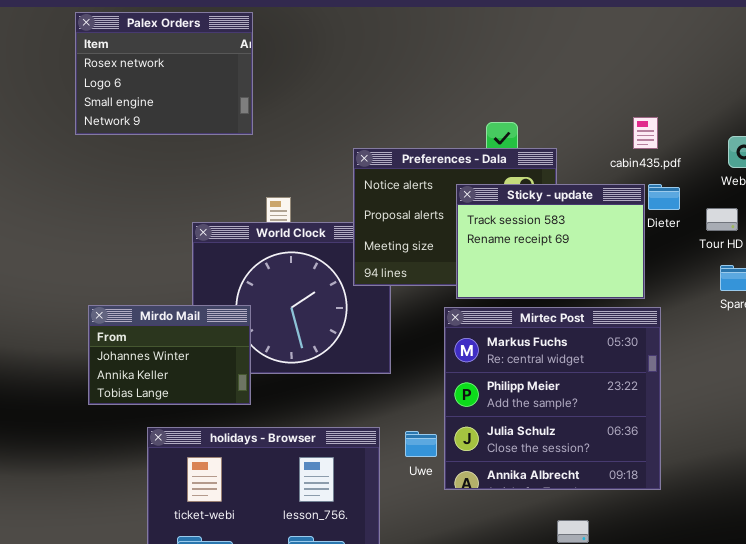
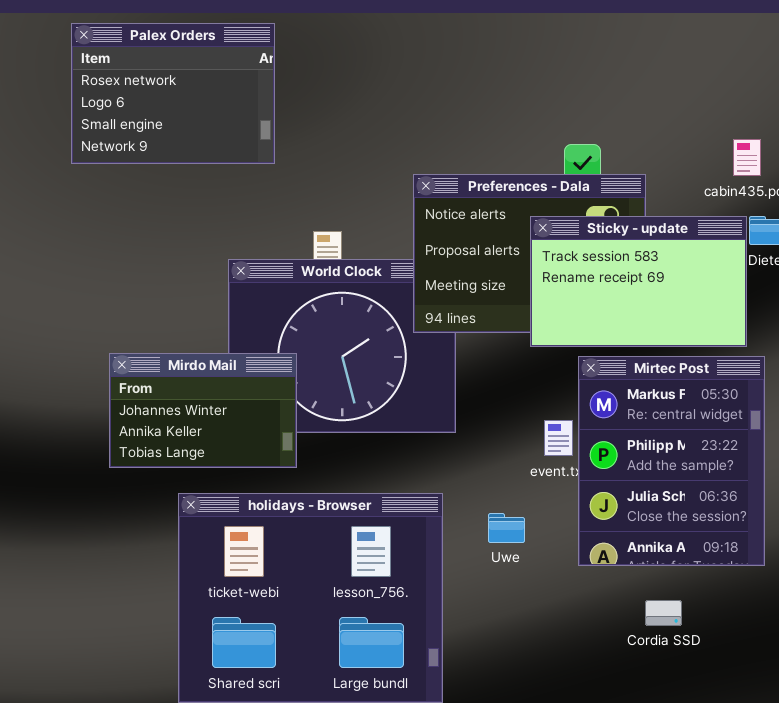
Palex Orders: [75,12,253,135] -> [71,23,275,164], moved
Mirtec Post: [444,307,661,490] -> [578,356,765,566], resized
Uwe: [405,431,437,457] -> [488,513,525,543], moved

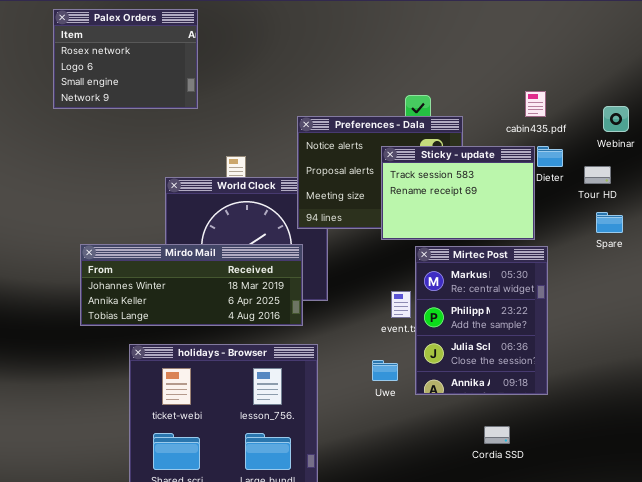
Mirdo Mail: [109,353,297,468] -> [80,244,303,326], resized
Uwe: [488,513,525,543] -> [372,360,398,381], moved
Cordia SSD: [645,600,682,626] -> [484,426,510,444], moved

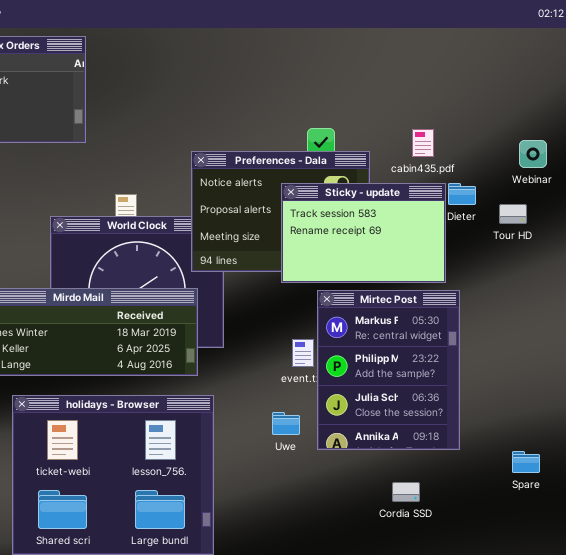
cabin435.pdf: [525,91,546,117] -> [412,129,434,157], moved
Spare: [596,212,623,233] -> [512,451,540,473], moved

